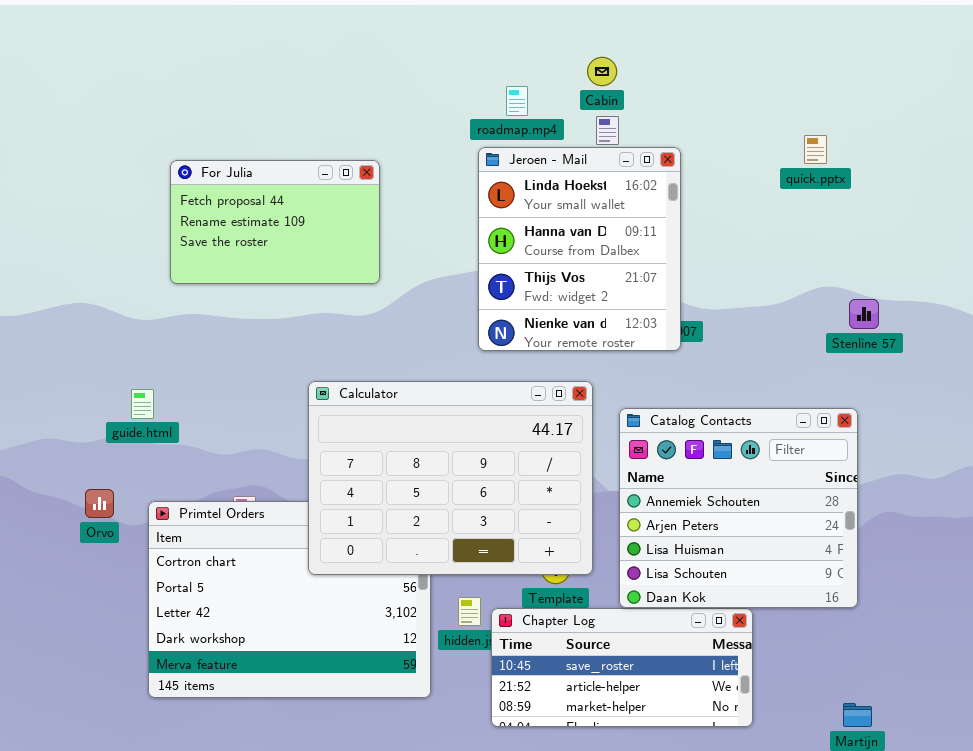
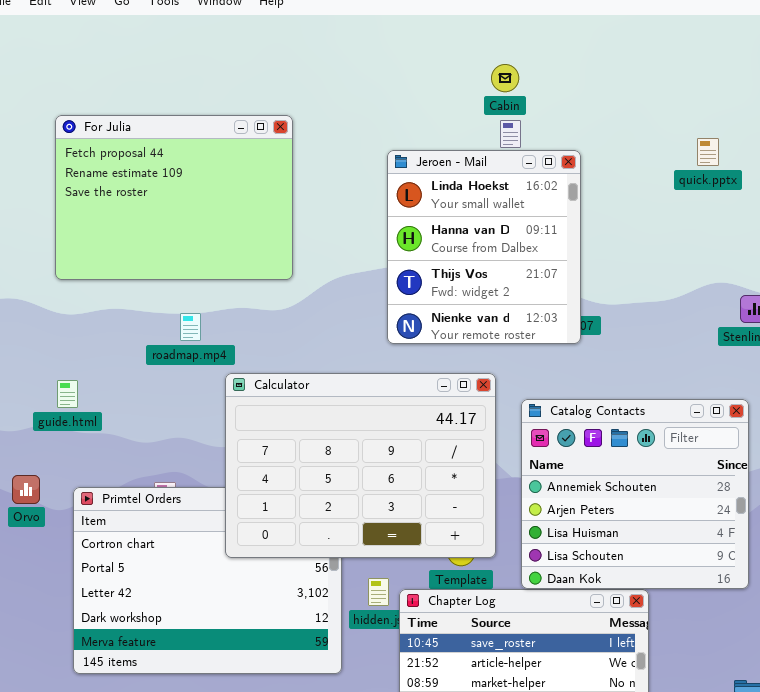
roadmap.mp4: [506,86,528,116] -> [180,313,201,341], moved
For Julia: [170,160,380,284] -> [55,115,293,280], resized

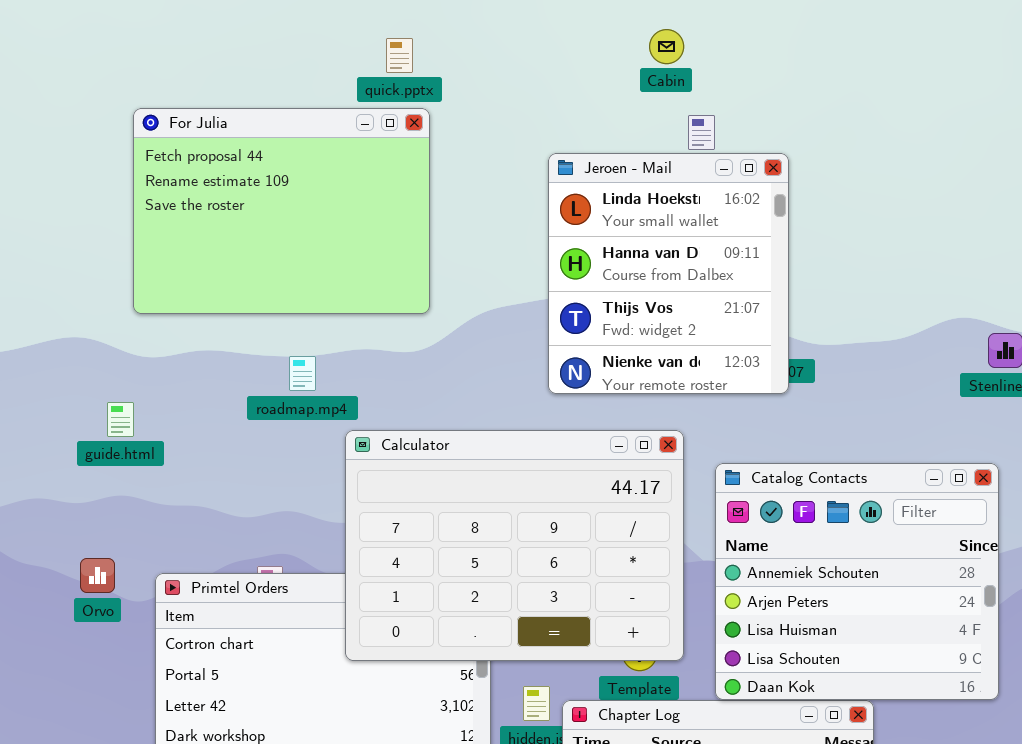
Cabin: [491,64,519,92] -> [649,29,684,64], moved
quick.pptx: [697,138,719,166] -> [386,38,413,73], moved
guide.html: [57,380,78,408] -> [107,402,134,437], moved

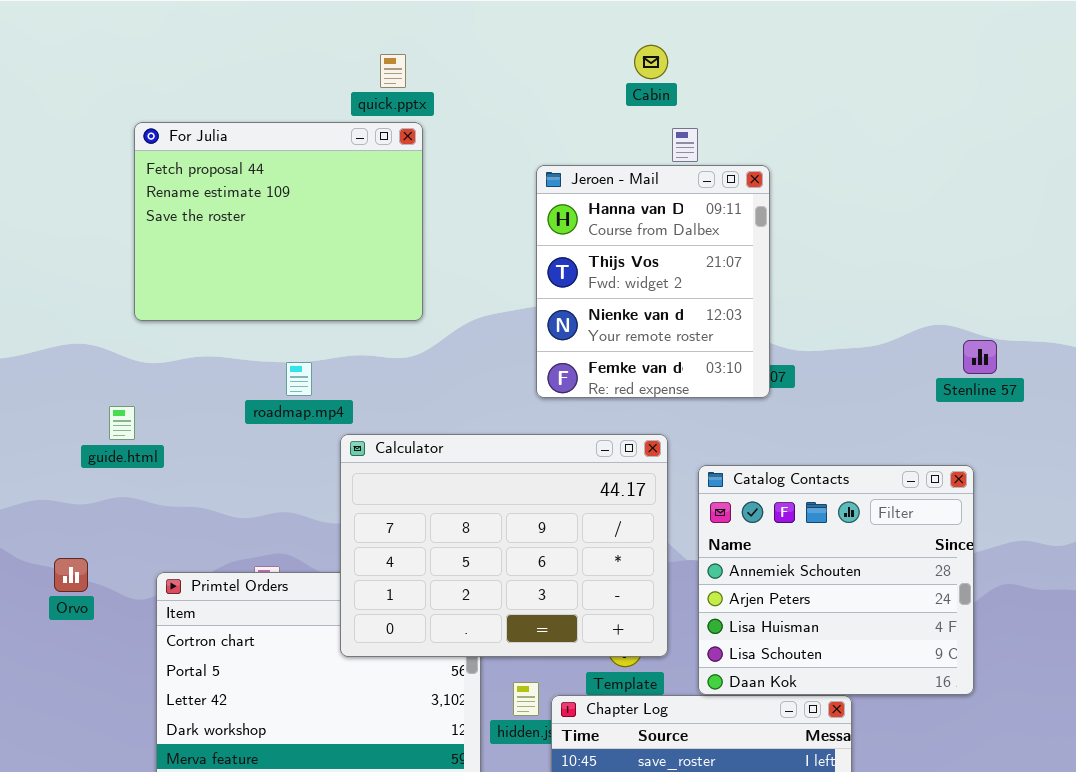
Jeroen - Mail: [548,153,789,394] -> [536,165,770,398], scrolled down 1 row
Orvo: [80,558,115,593] -> [54,558,88,592], moved

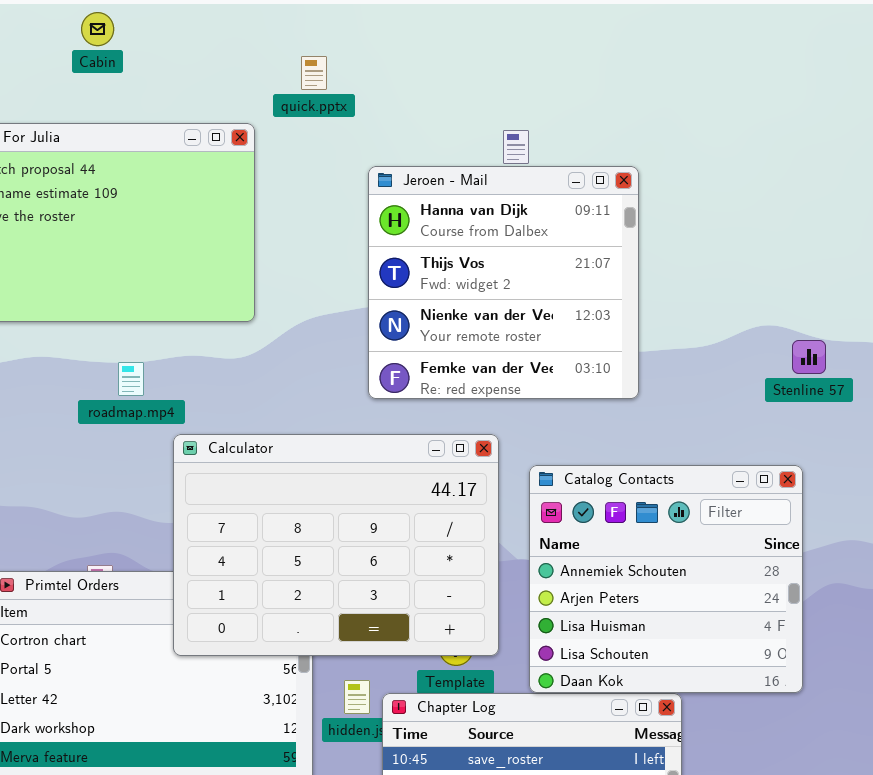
Cabin: [634,45,668,79] -> [81,12,114,46], moved
quick.pptx: [380,54,406,88] -> [301,56,327,90], moved
Jeroen - Mail: [536,165,770,398] -> [368,166,639,399], resized

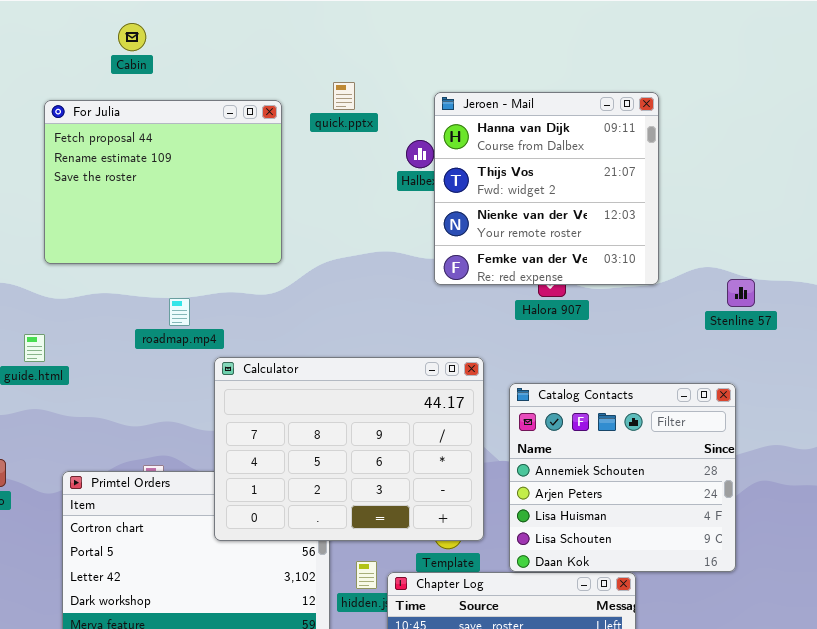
Cabin: [81,12,114,46] -> [118,23,146,51], moved
quick.pptx: [301,56,327,90] -> [333,82,355,110], moved
Jeroen - Mail: [368,166,639,399] -> [434,92,659,285], moved

